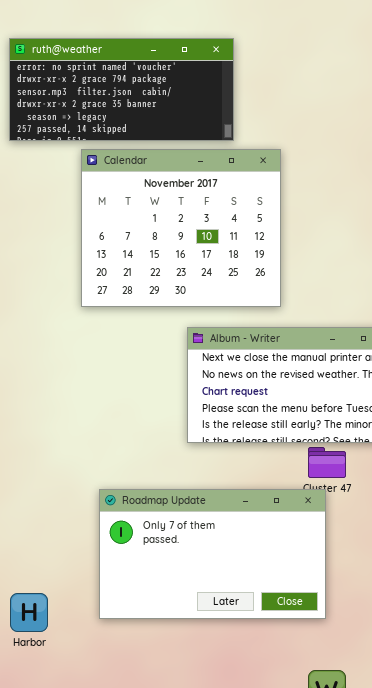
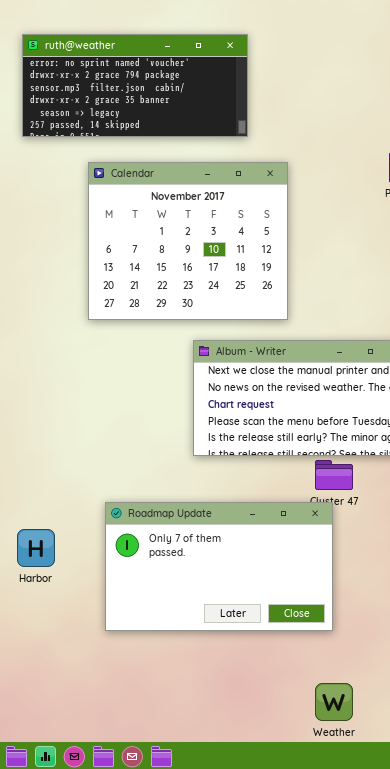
ruth@weather: [9,38,234,141] -> [22,34,248,137], moved
Harbor: [10,593,48,632] -> [17,529,55,567], moved

